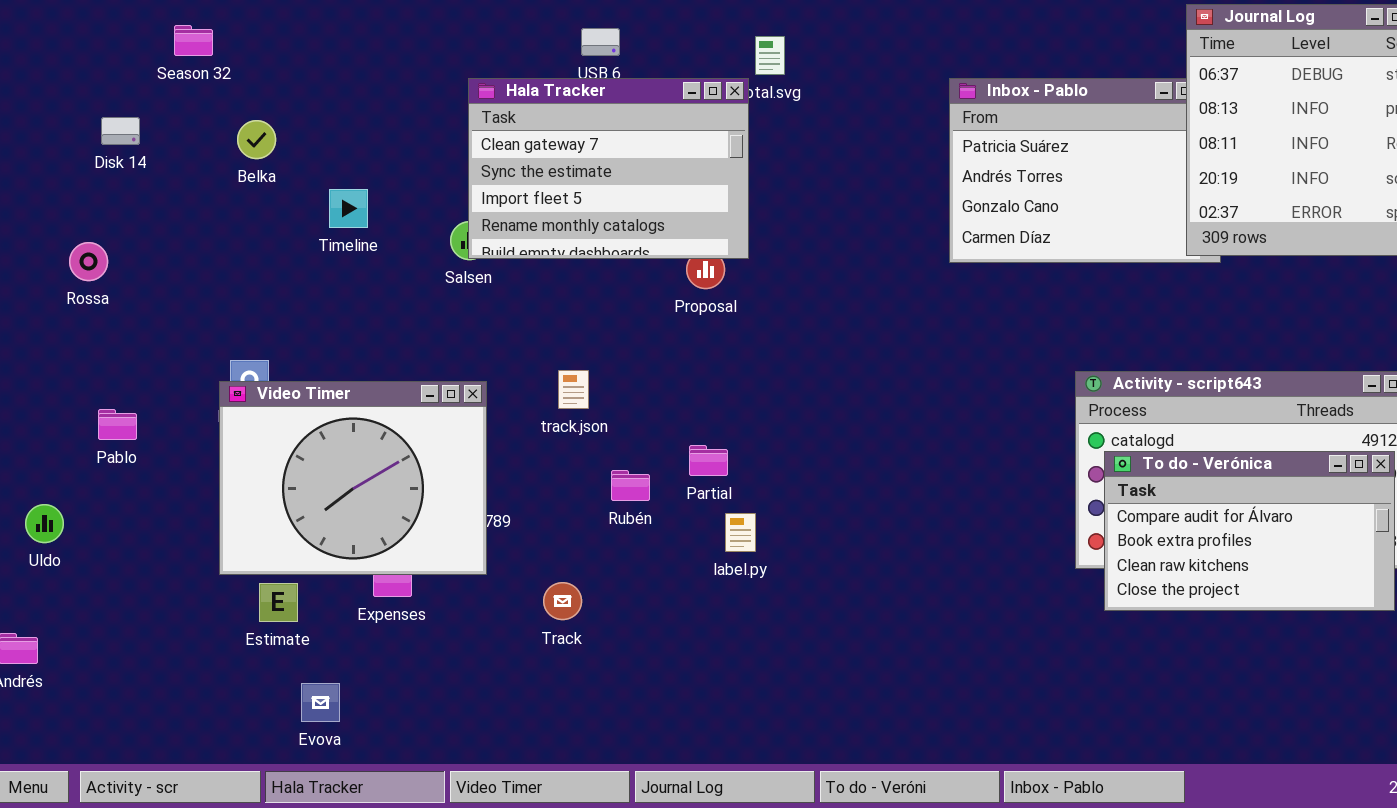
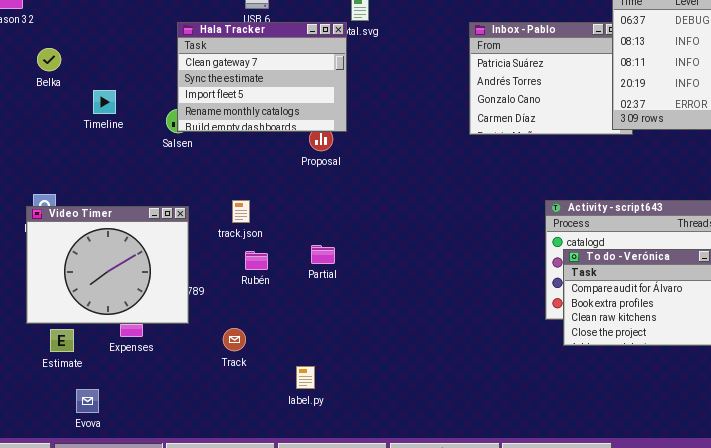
Rubén: [611,470,650,501] -> [245,251,268,270], moved
label.py: [725,513,756,552] -> [296,366,315,389], moved

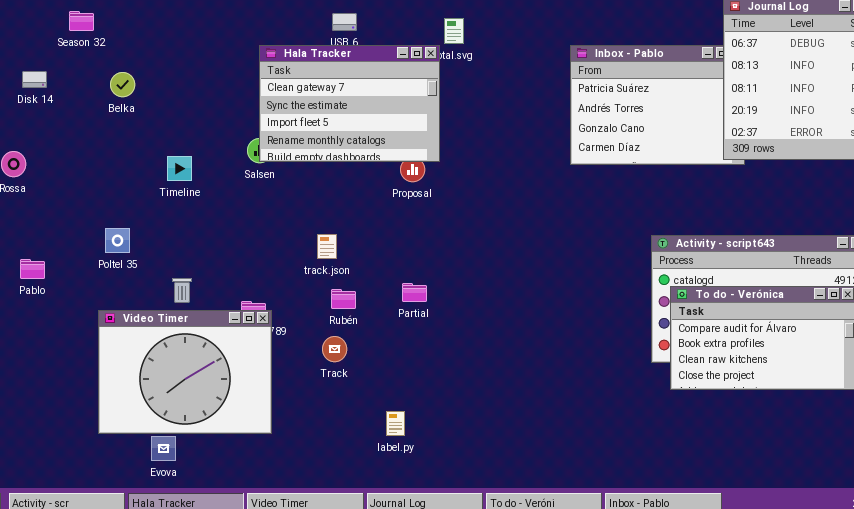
Timeline: [93,90,116,114] -> [167,156,192,181], moved
Video Timer: [26,206,189,324] -> [98,310,272,434], moved
Track: [223,328,246,351] -> [322,336,347,362], moved

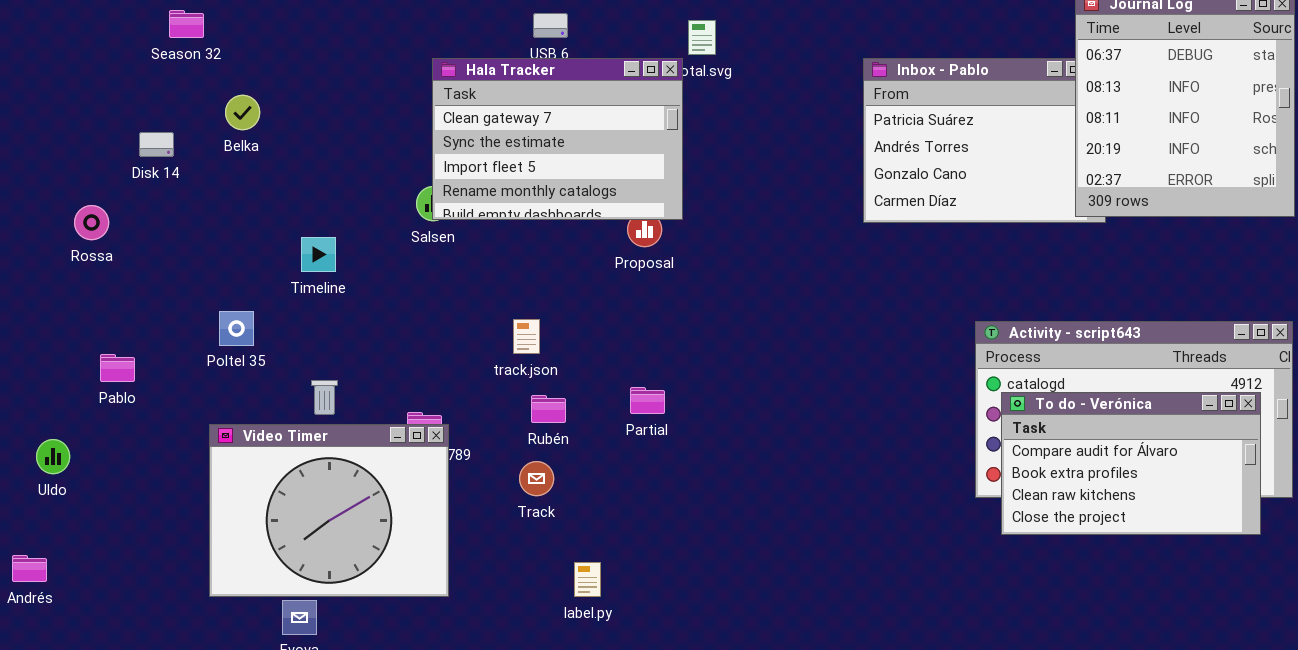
Disk 14: [22,71,47,88] -> [139,132,174,157], moved
Timeline: [167,156,192,181] -> [301,237,336,272], moved
label.py: [386,411,405,436] -> [574,562,601,597], moved

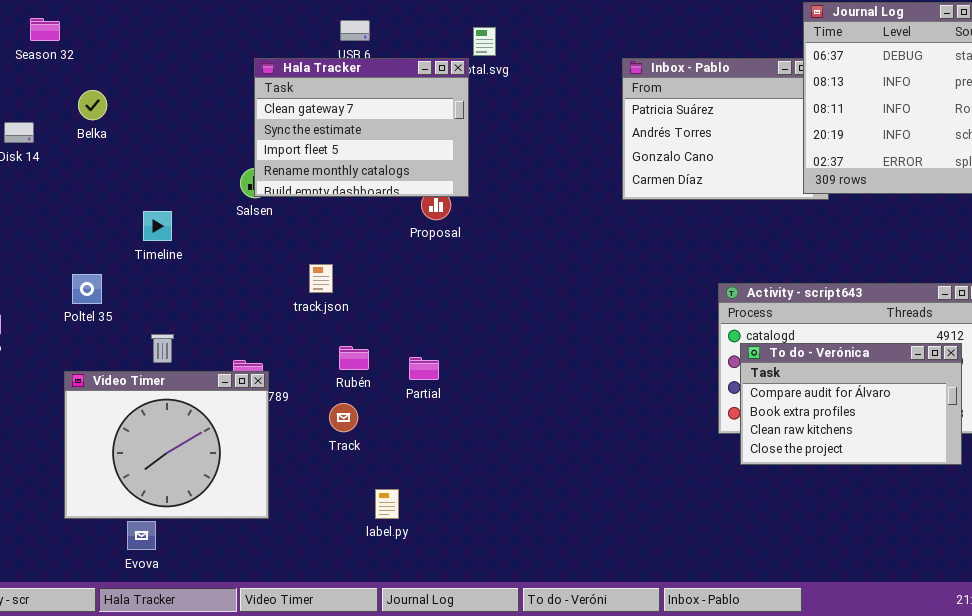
track.json: [513,319,540,354] -> [309,264,333,293], moved
Partial: [630,387,665,414] -> [409,357,439,380], moved

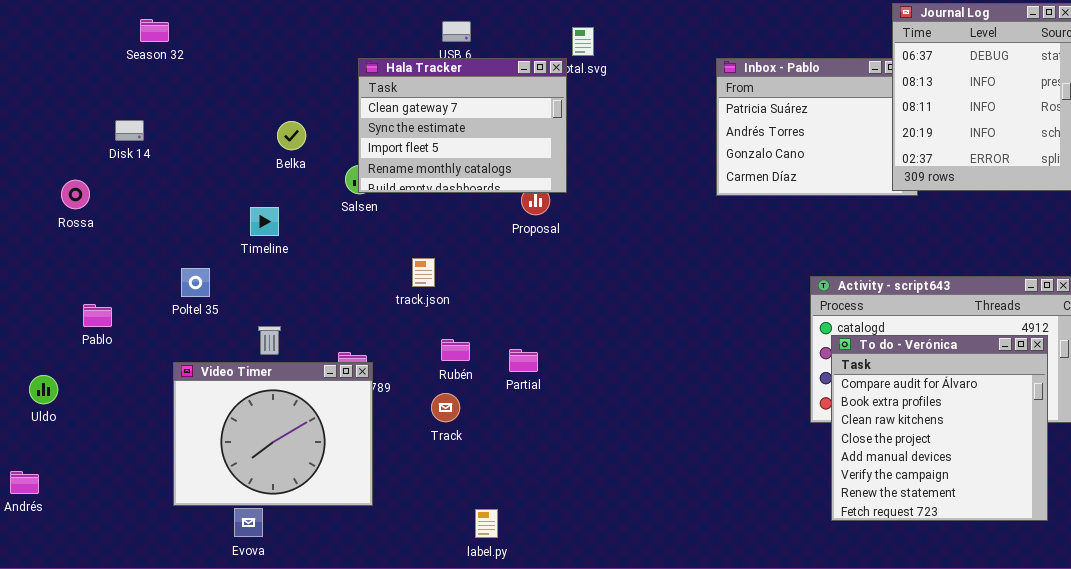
Belka: [78,90,107,120] -> [277,121,306,150], moved
To do - Verónica: [740,343,962,465] -> [831,335,1048,521], resized
label.py: [375,489,399,519] -> [475,509,498,538], moved

